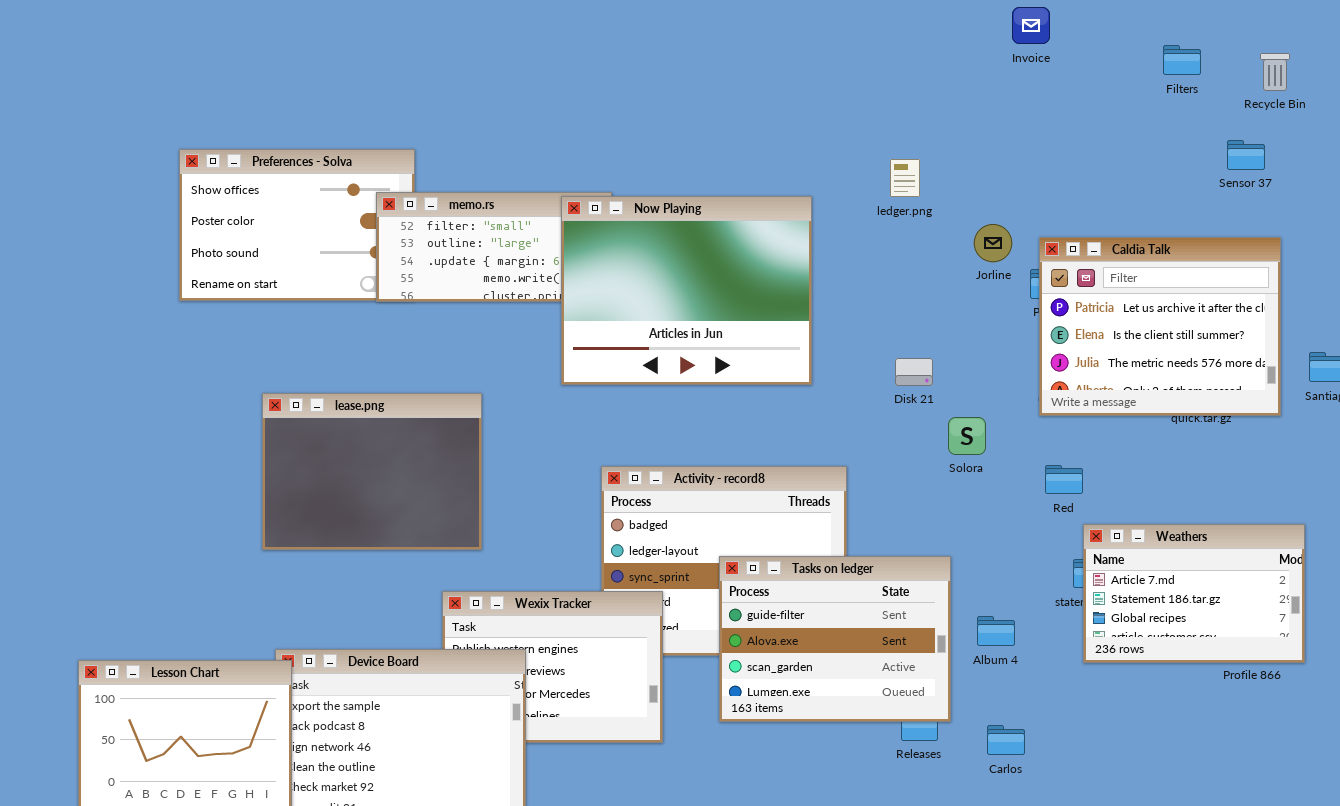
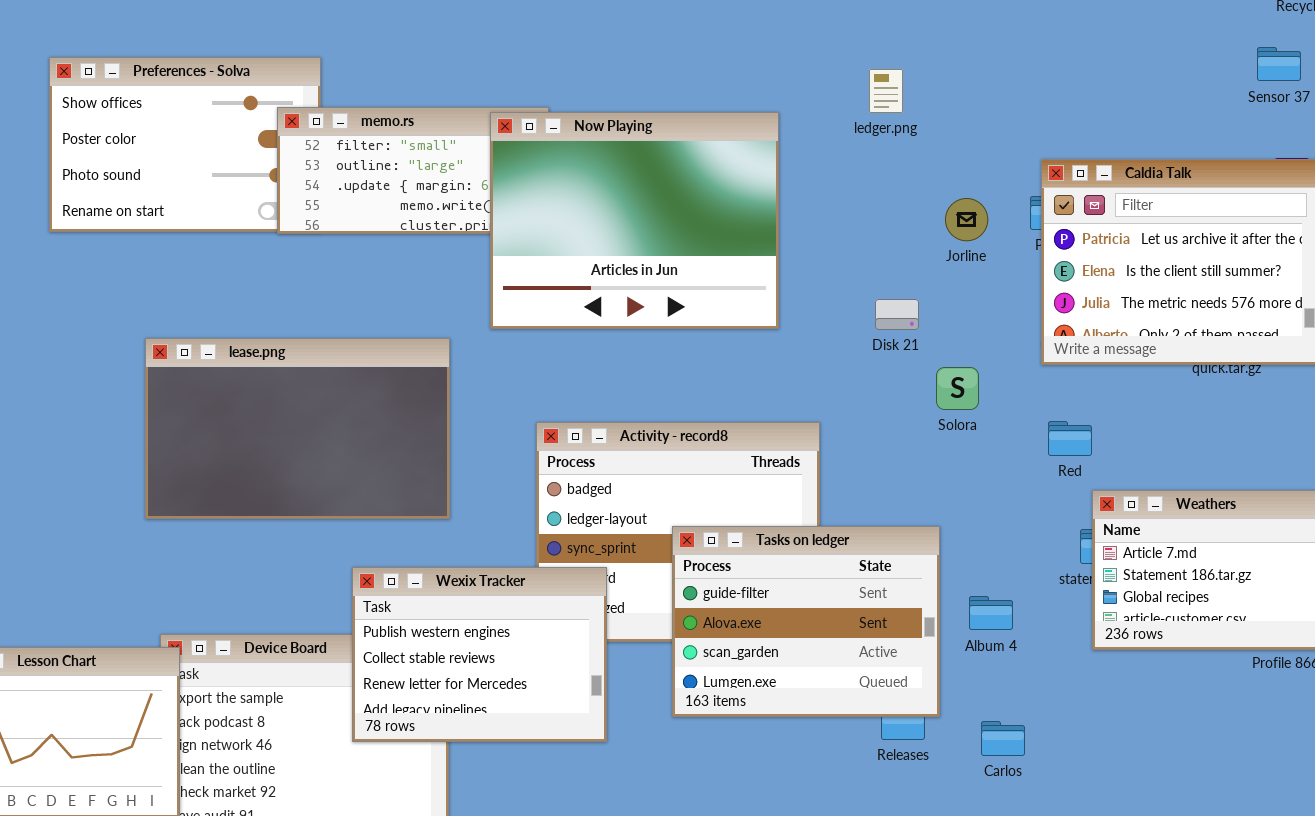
Jorline: [974,224,1012,262] -> [945,198,988,241], moved
lease.png: [262,393,482,550] -> [145,338,450,519], resized
Wexix Tracker: [442,591,663,743] -> [352,567,607,742], raised

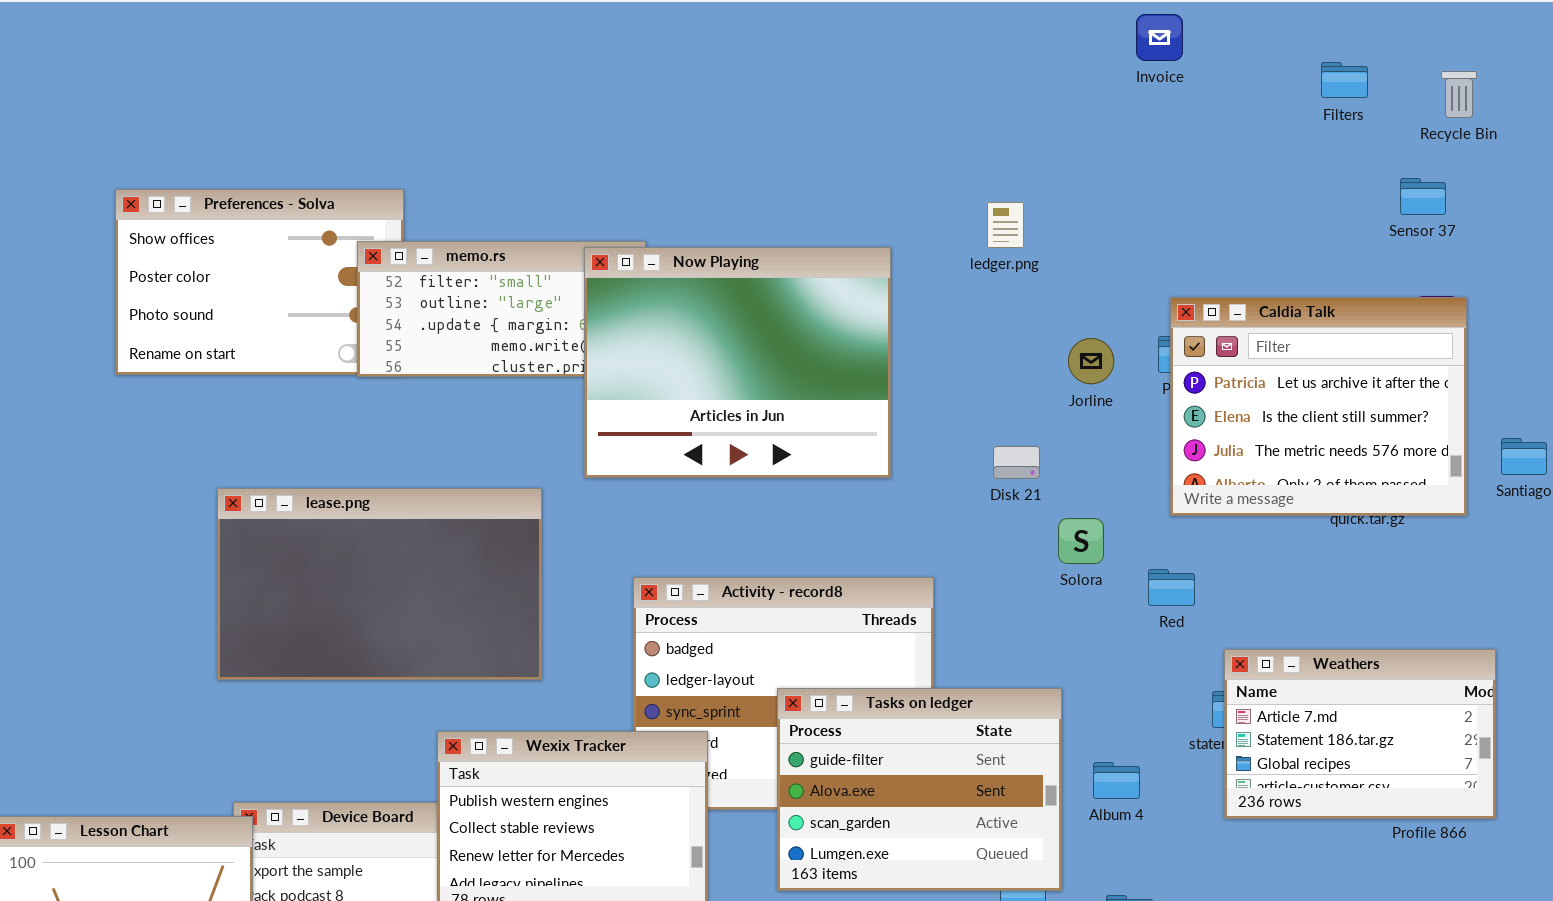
Red: [1048,421,1092,456] -> [1148,569,1195,606], moved

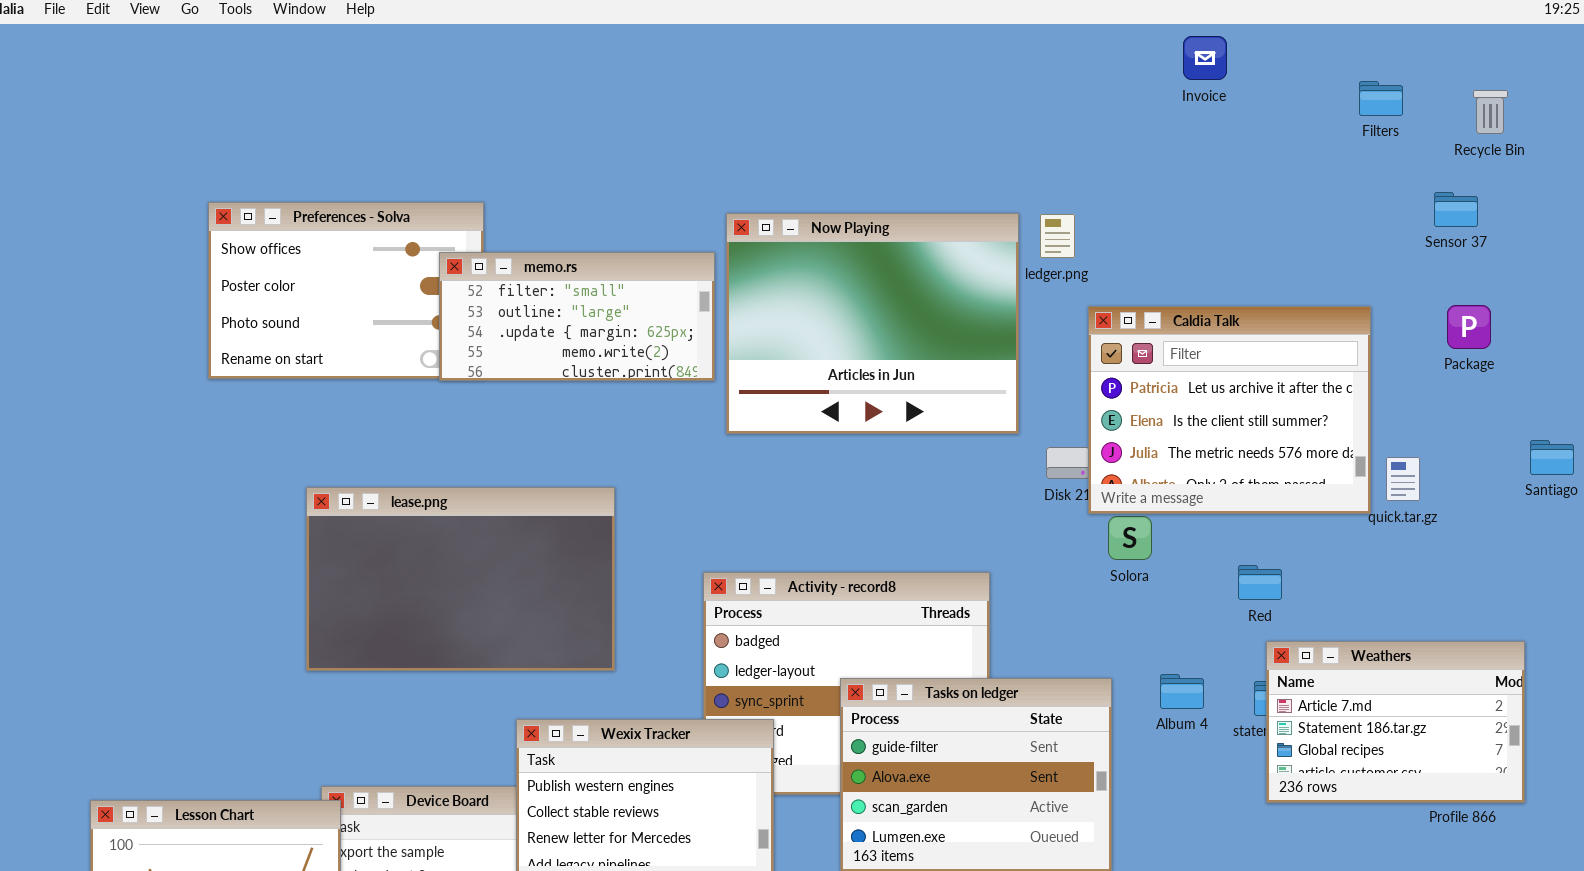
Now Playing: [584,247,891,478] -> [726,213,1019,434], moved
Caldia Talk: [1170,297,1467,516] -> [1088,306,1371,514], moved
Red: [1148,569,1195,606] -> [1238,565,1282,600], moved
Album 4: [1093,762,1140,799] -> [1160,674,1204,709], moved

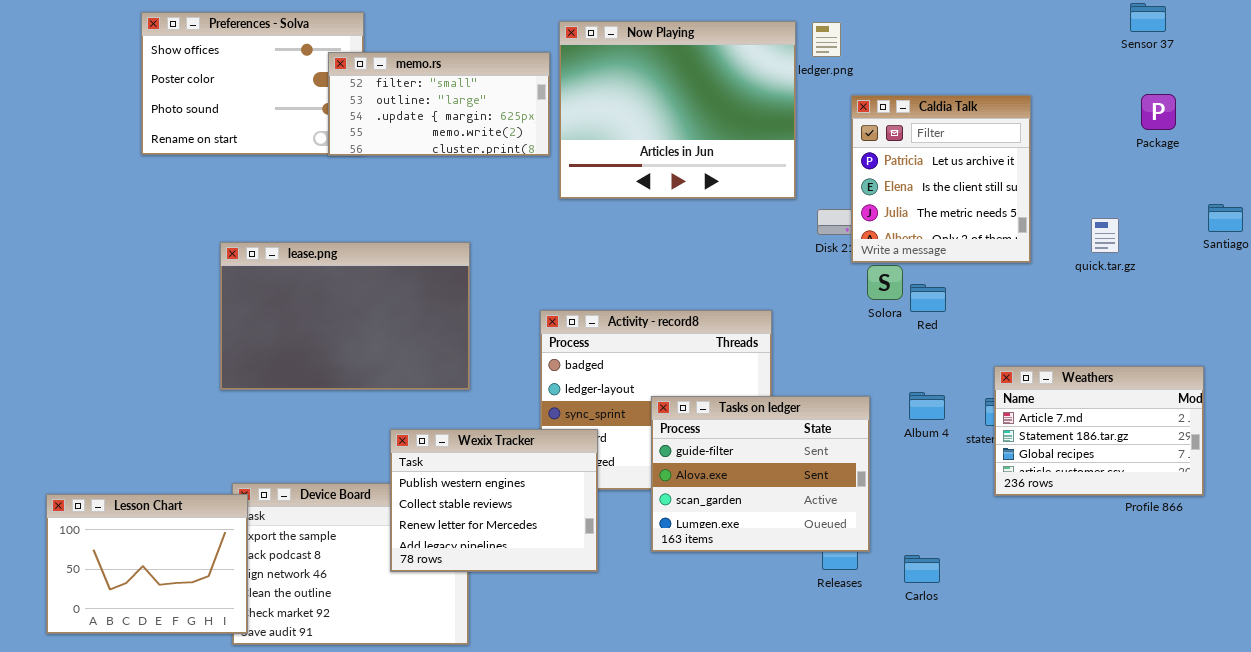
Caldia Talk: [1088,306,1371,514] -> [851,95,1031,263], resized
Red: [1238,565,1282,600] -> [910,284,946,312], moved

